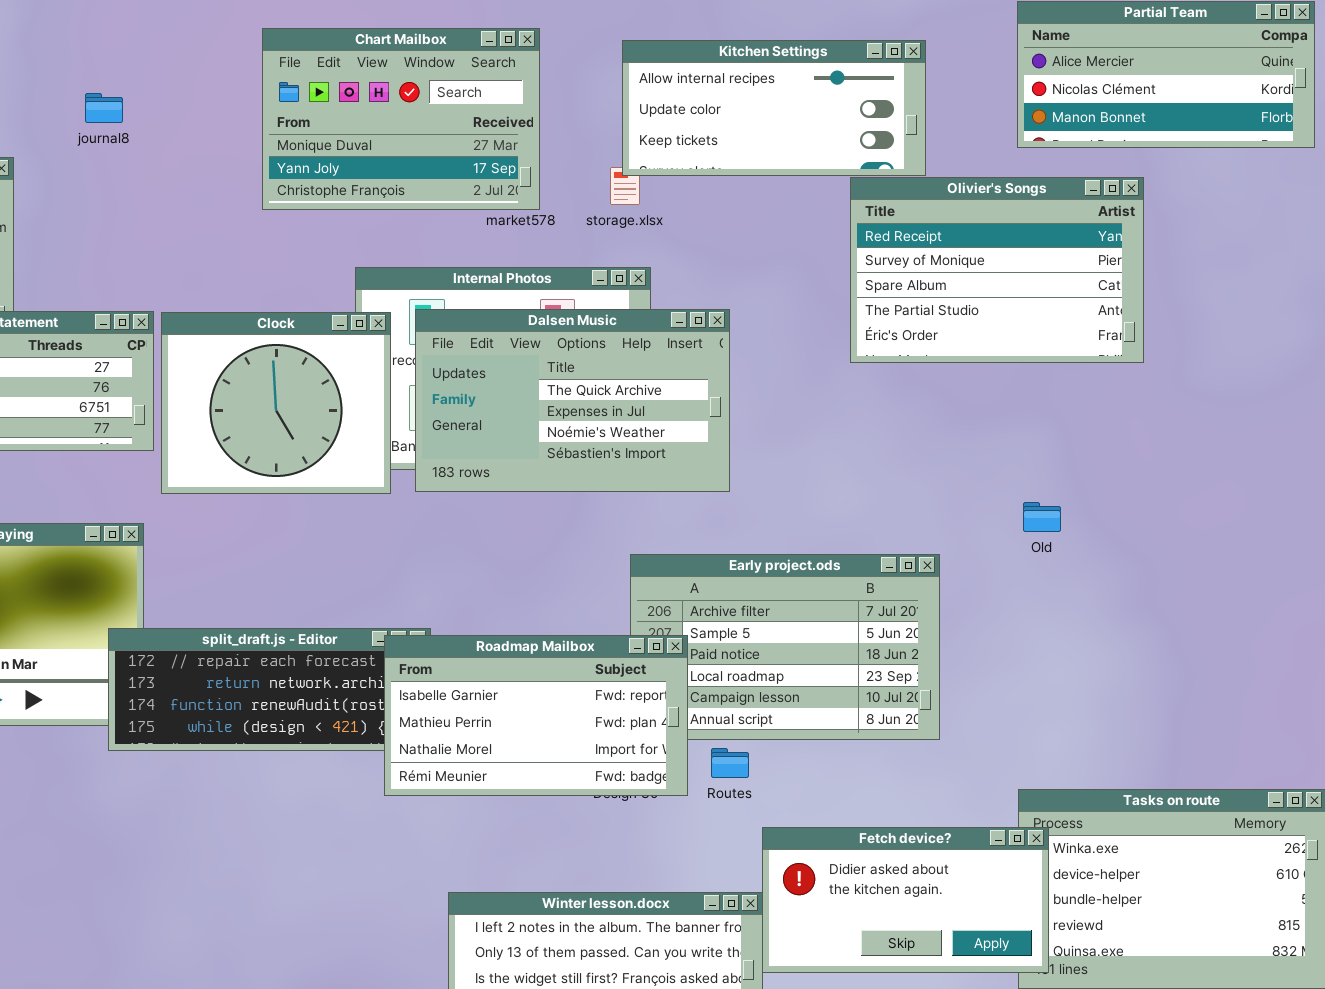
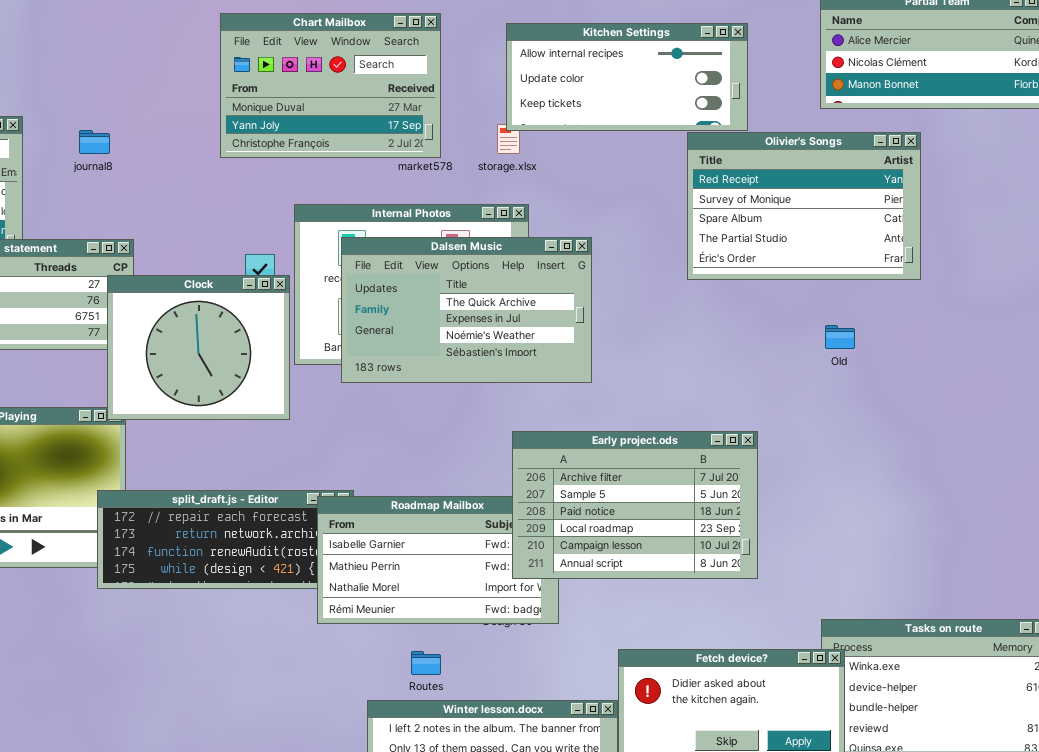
journal8: [85,93,123,123] -> [79,130,110,154], moved
Clock: [161,312,391,494] -> [107,275,290,420], moved
Old: [1023,502,1061,532] -> [825,325,855,349], moved
Early project.ods: [630,554,940,740] -> [512,431,758,579], raised
Routes: [711,748,749,778] -> [411,651,441,675], moved

